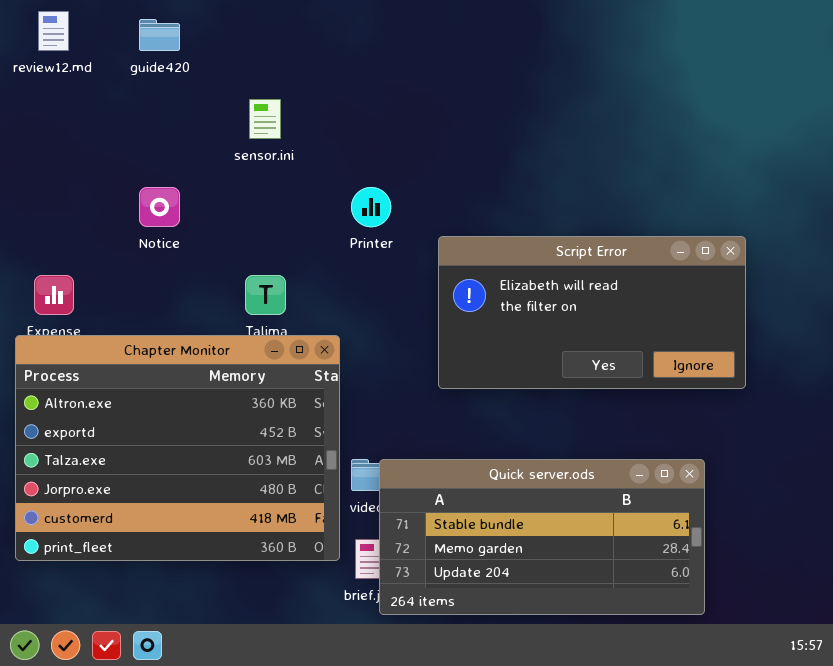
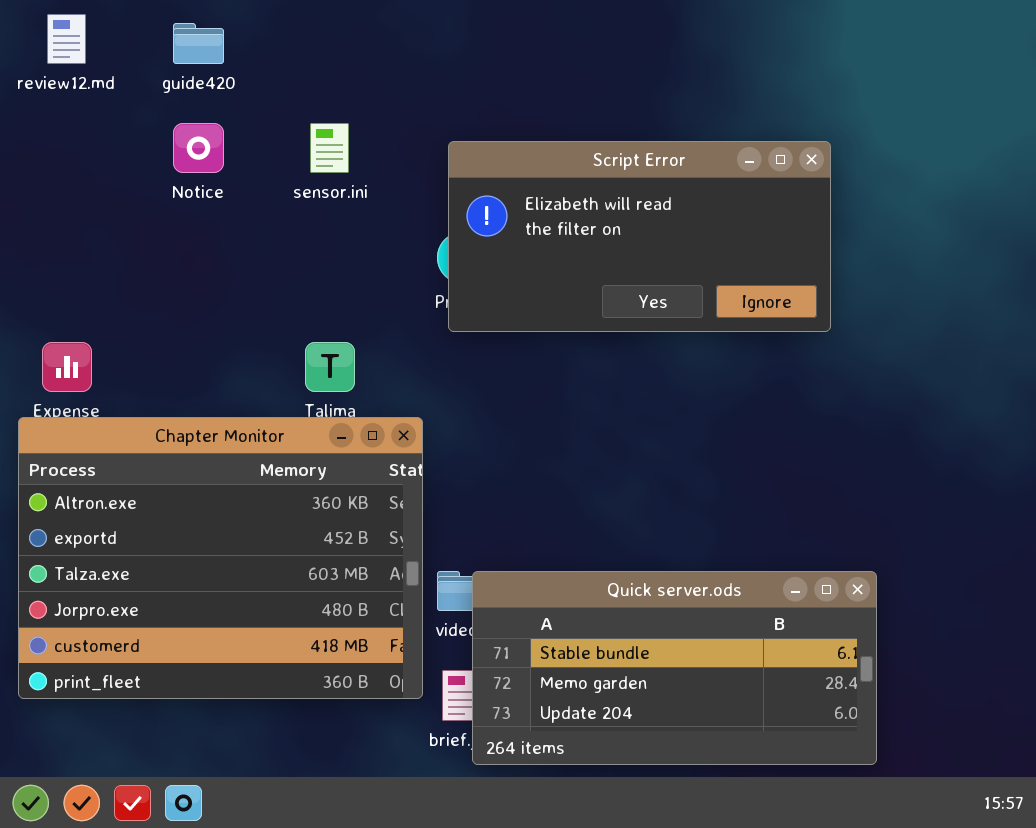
Notice: [139,187,180,227] -> [173,123,224,173], moved
Script Error: [438,236,746,389] -> [448,141,831,332], moved

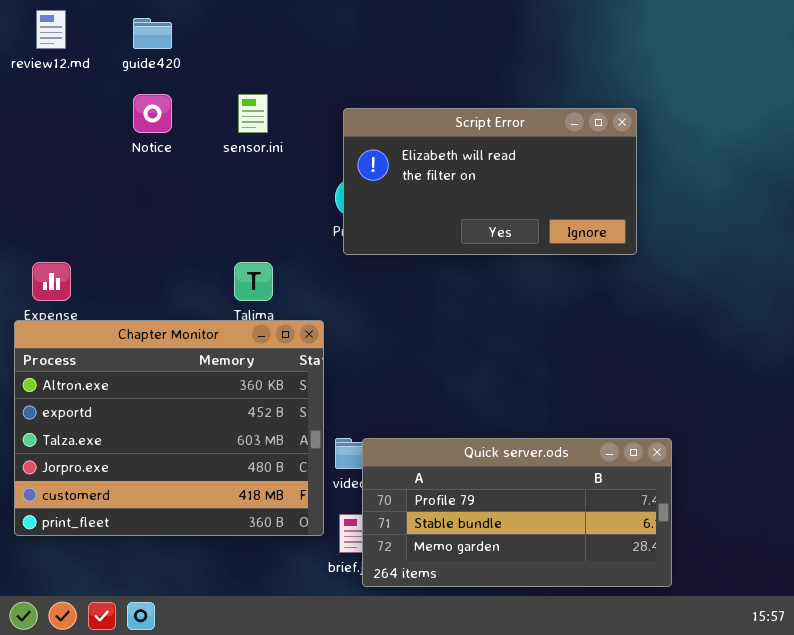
Quick server.ods: [472,571,877,765] -> [362,438,672,587], scrolled up 1 row

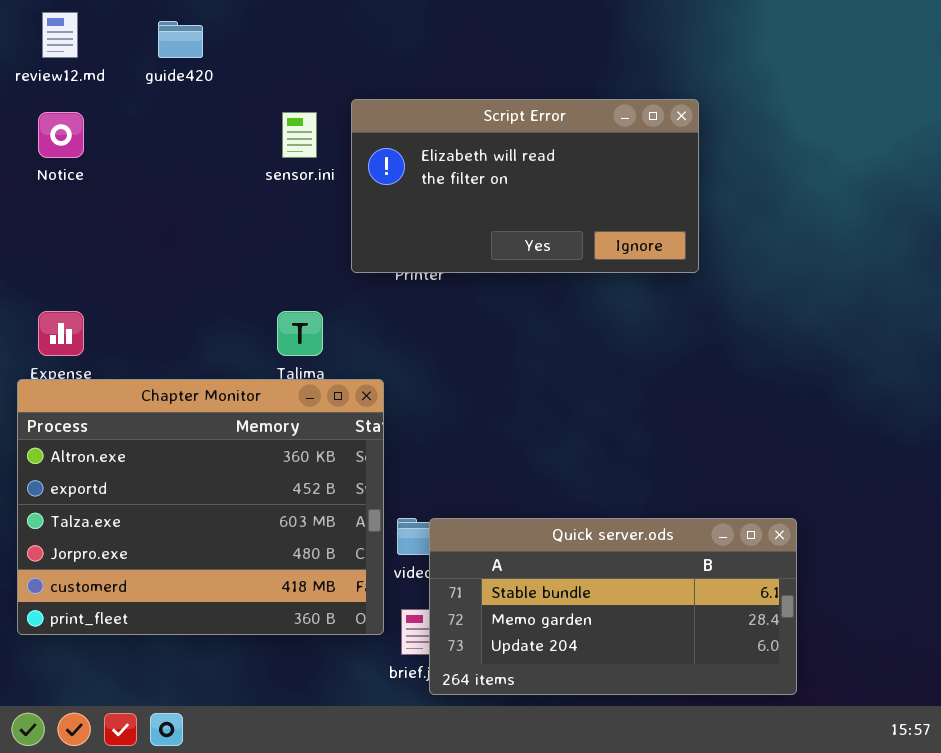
Notice: [133,94,172,133] -> [38,112,84,158], moved
Script Error: [343,108,637,255] -> [351,99,699,273], moved
Quick server.ods: [362,438,672,587] -> [429,518,797,695], scrolled down 1 row

